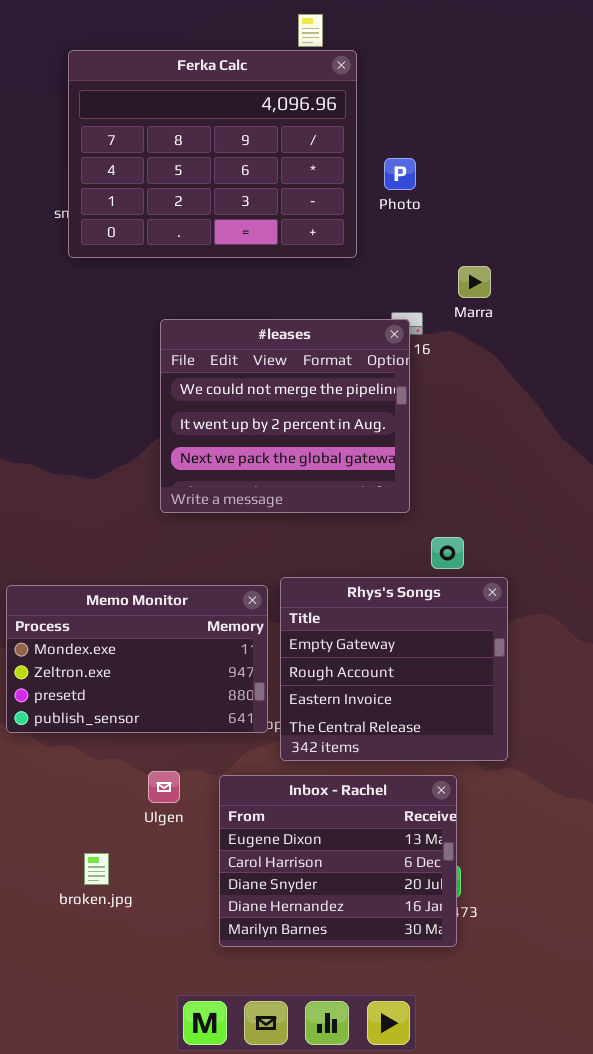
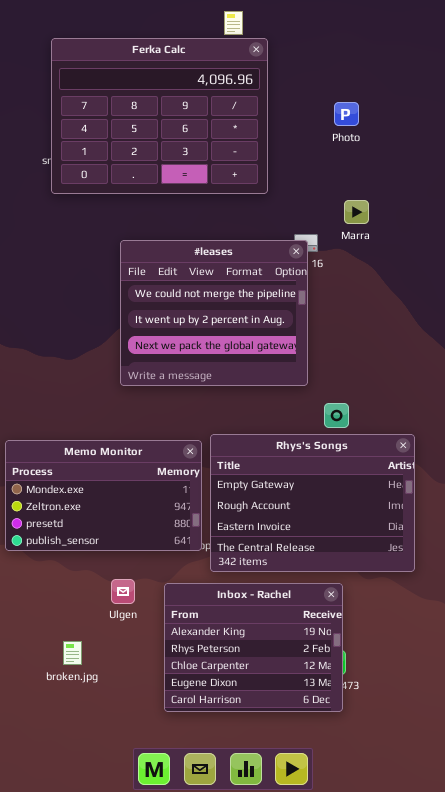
Photo: [384,158,416,190] -> [334,102,359,126], moved
Rhys's Songs: [280,577,508,761] -> [210,434,415,572], resized
Inbox - Rachel: [219,775,457,947] -> [164,583,343,712], scrolled up 3 rows

